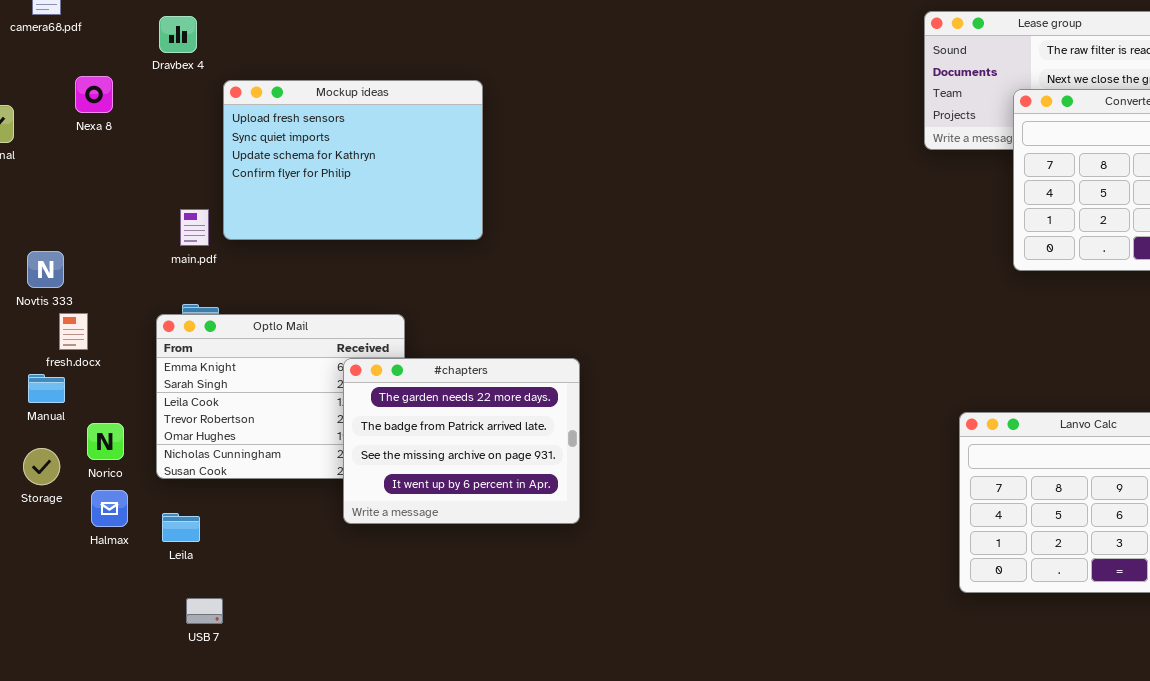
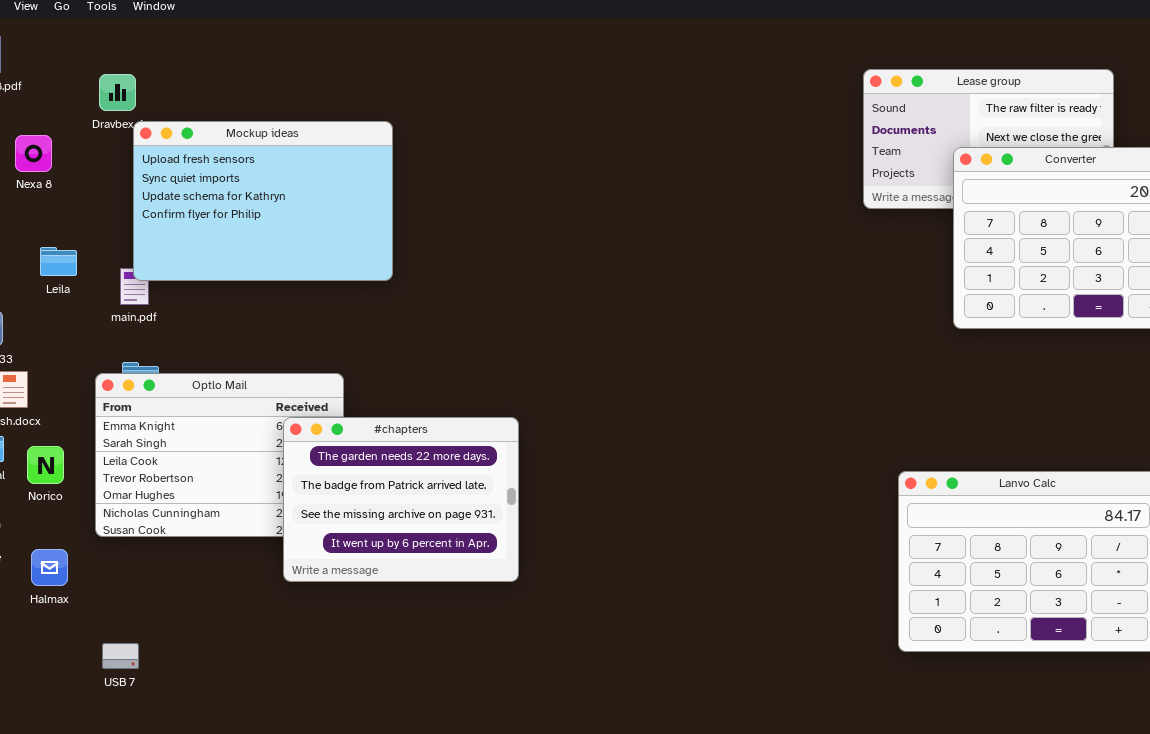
Mockup ideas: [223,80,483,240] -> [133,121,393,281], moved
Norico: [87,423,124,460] -> [27,446,64,484], moved
Leila: [162,513,200,542] -> [40,247,77,276], moved
USB 7: [186,598,223,624] -> [102,643,139,669], moved

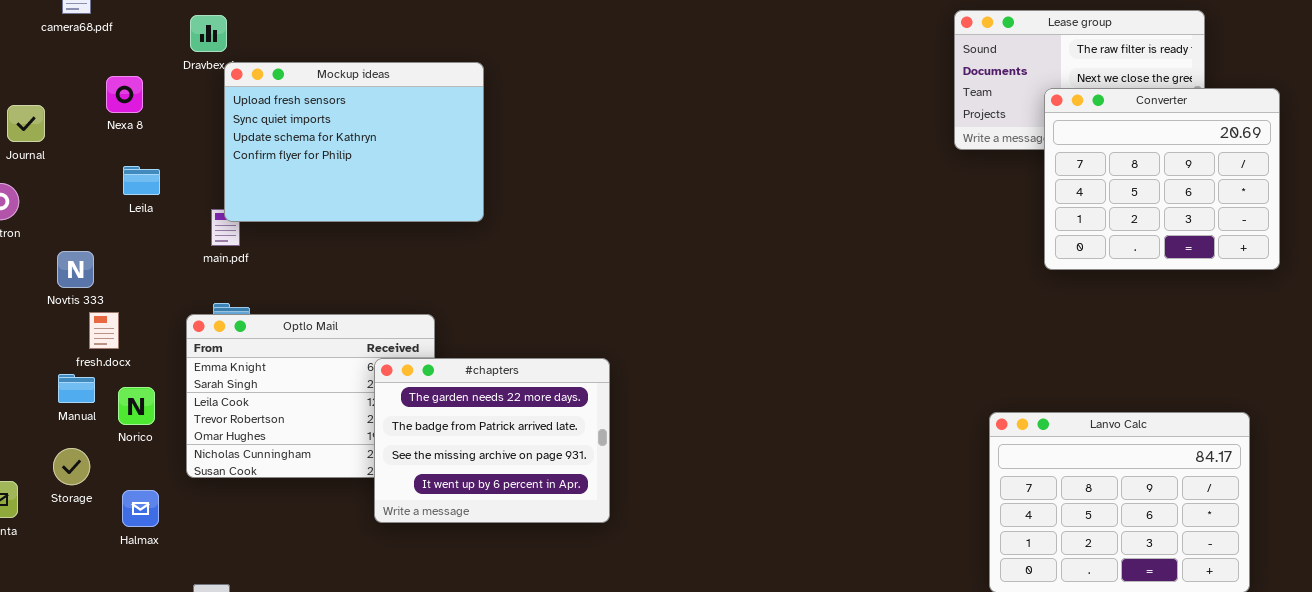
Leila: [40,247,77,276] -> [123,166,160,195], moved

